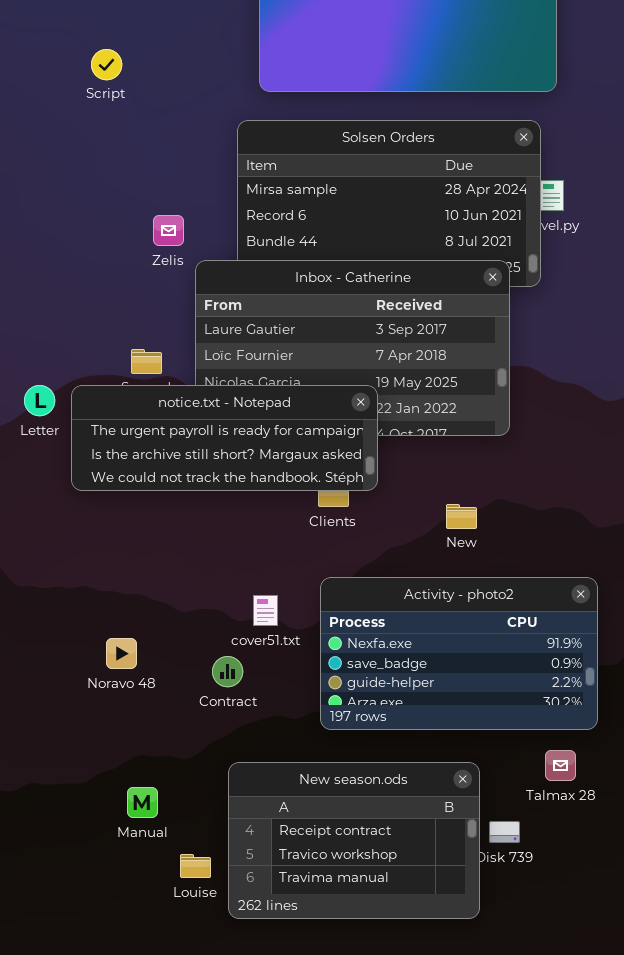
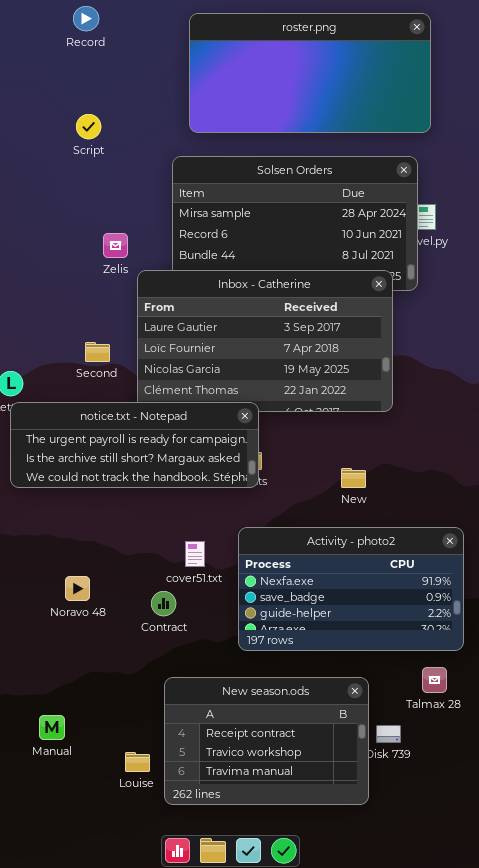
Script: [91,49,122,80] -> [76,114,101,139], moved
notice.txt - Notepad: [71,385,378,491] -> [10,402,259,488], moved
Manual: [127,787,158,818] -> [39,715,65,740], moved

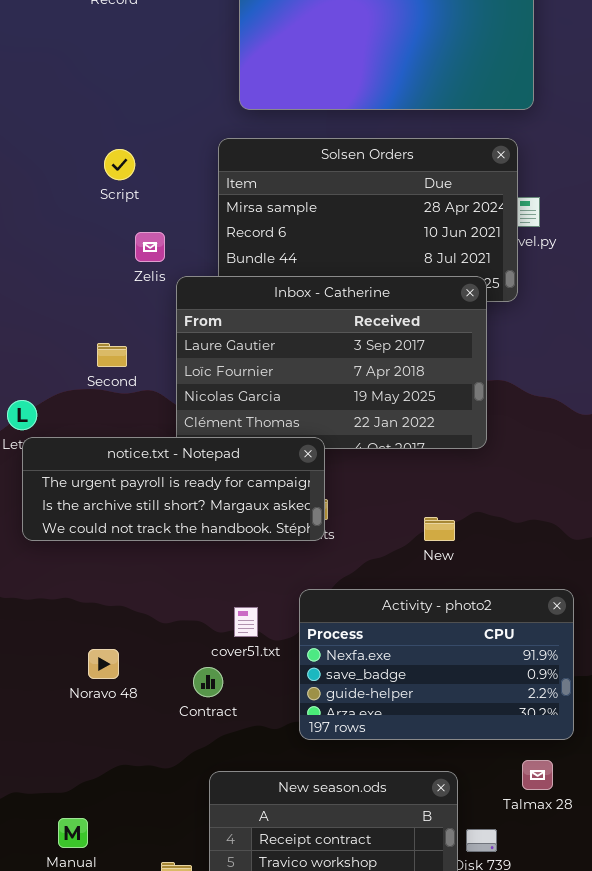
Script: [76,114,101,139] -> [104,149,135,180], moved
Second: [85,342,110,362] -> [97,343,127,367], moved

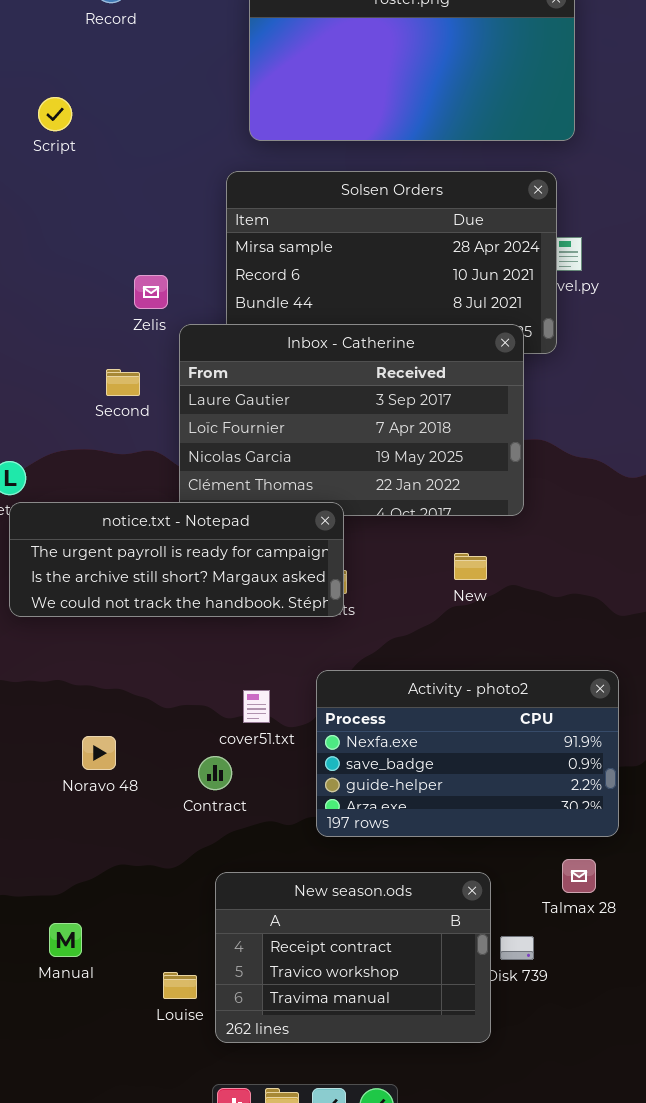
Script: [104,149,135,180] -> [38,97,72,131], moved
Second: [97,343,127,367] -> [106,369,140,396], moved
New: [424,517,455,541] -> [454,553,487,580], moved

